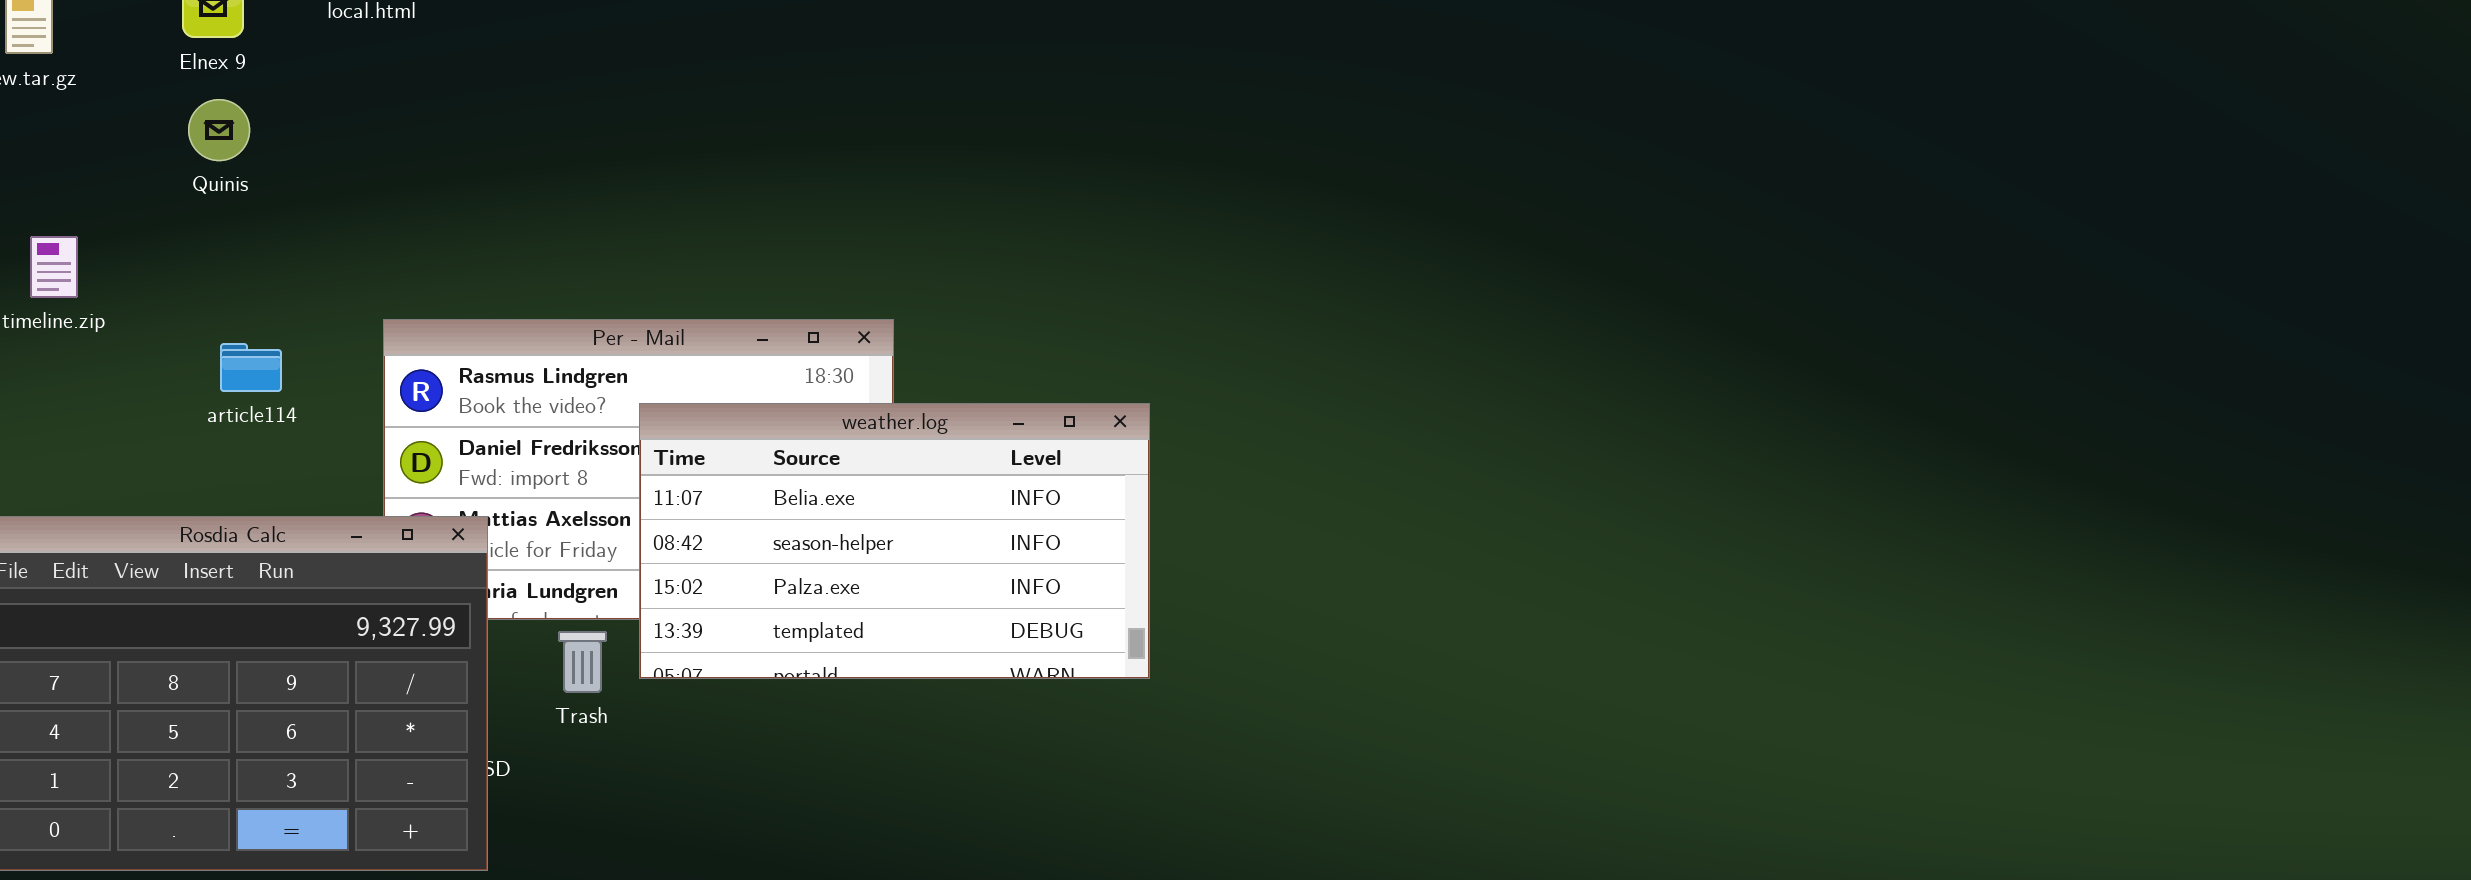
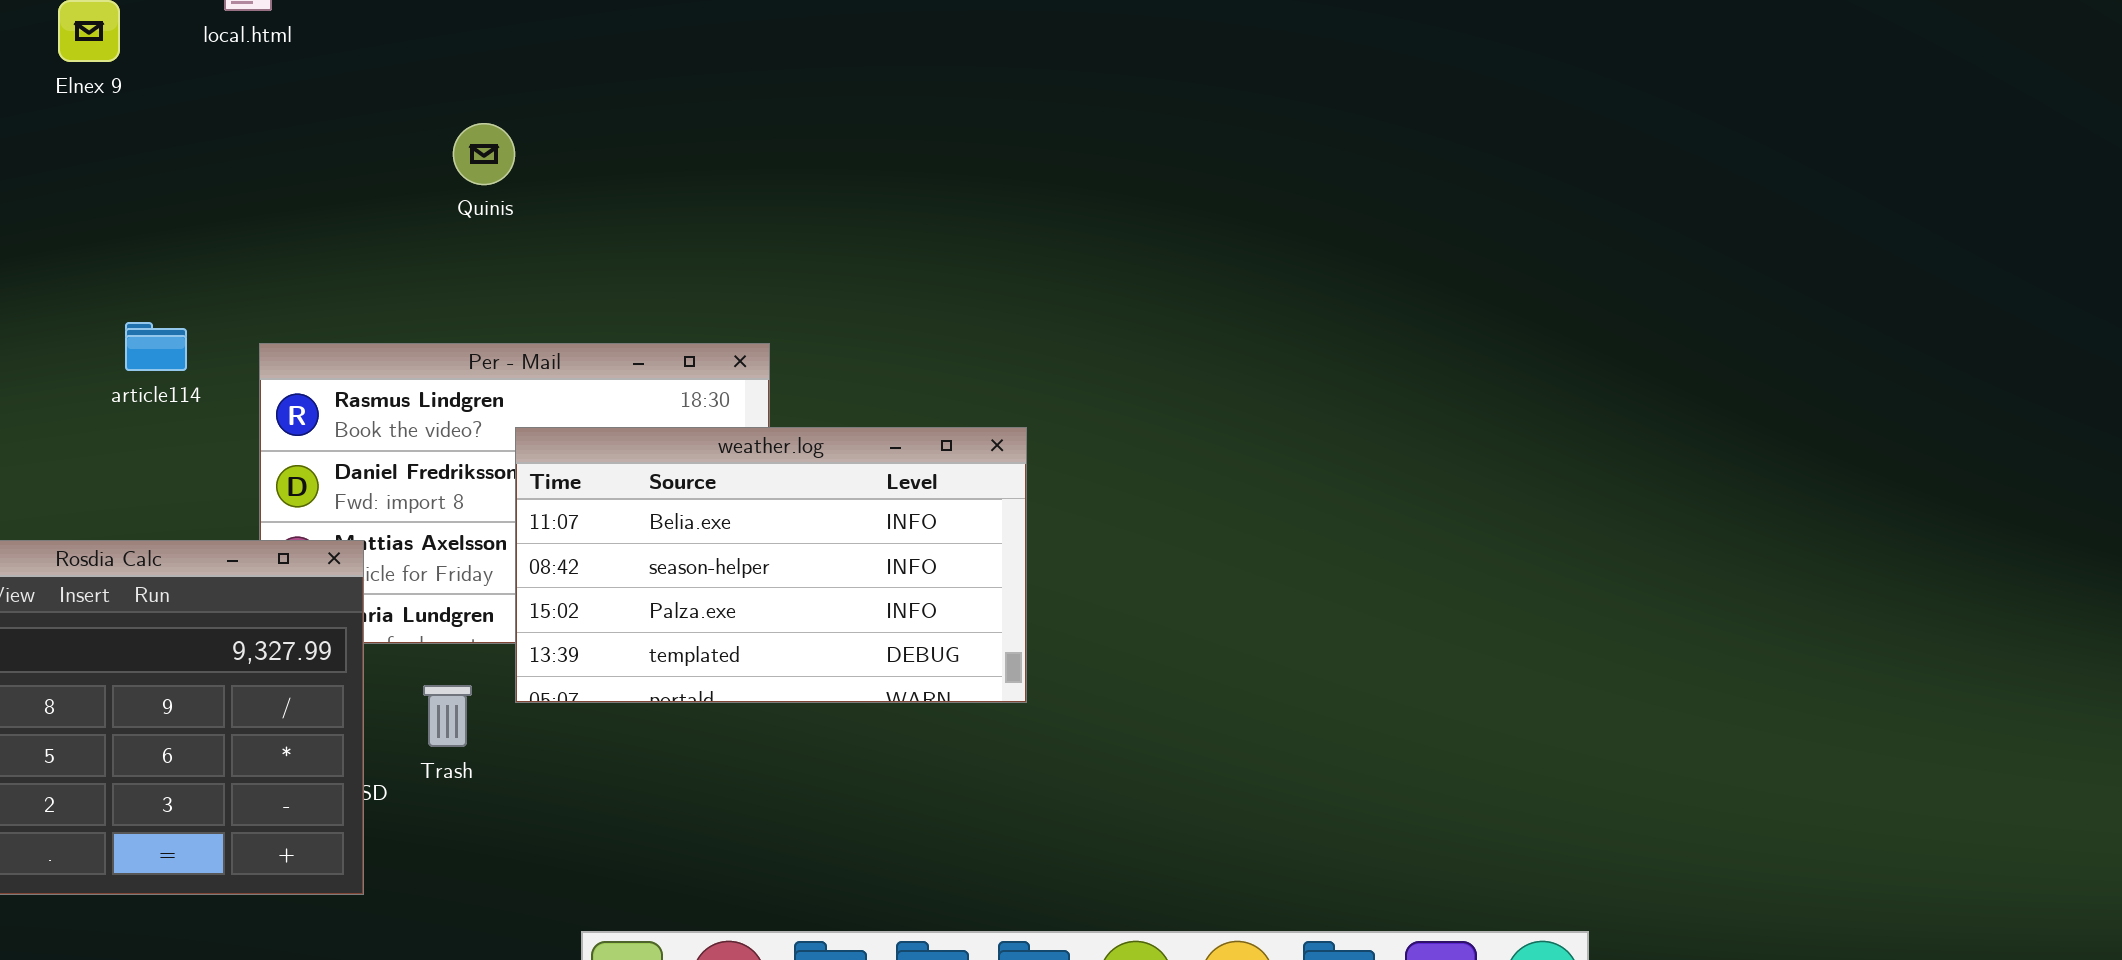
Quinis: [188,99,250,161] -> [453,123,515,185], moved
article114: [220,343,282,392] -> [125,322,187,371], moved
Trash: [558,631,607,693] -> [423,685,472,747], moved

